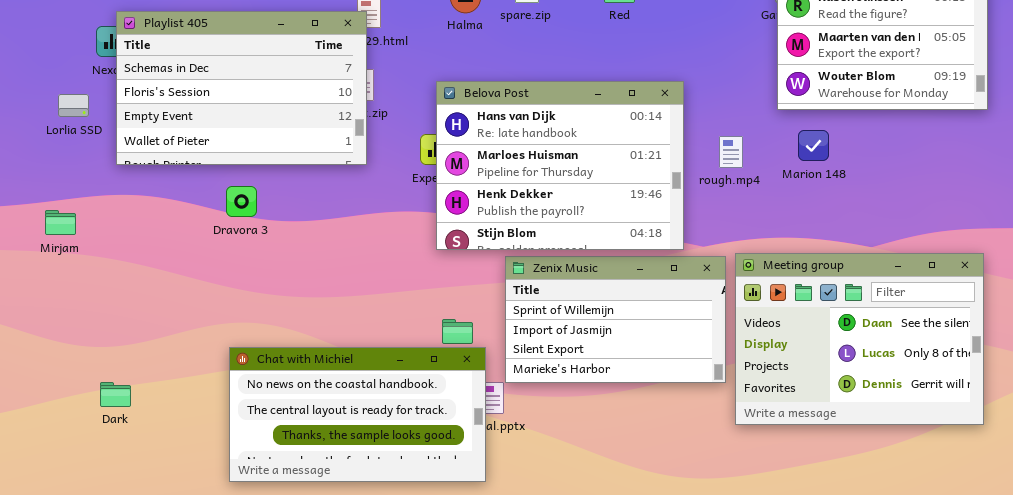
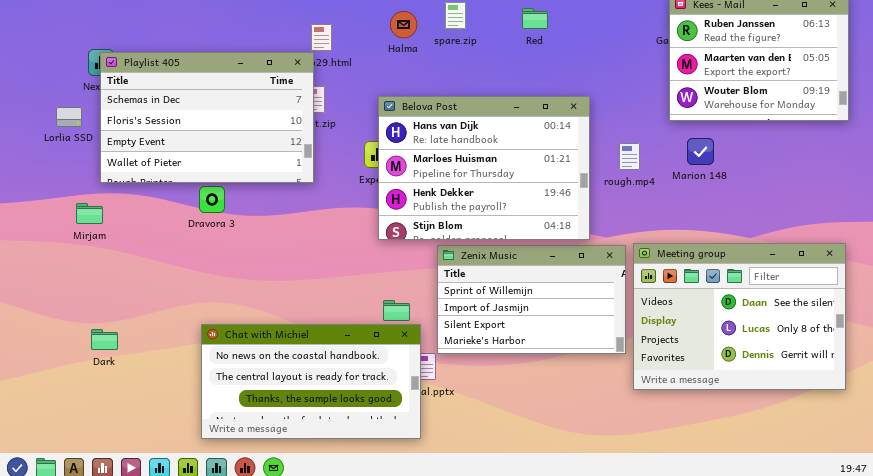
Playlist 405: [116,11,367,165] -> [100,52,314,183], moved
Mirjam: [45,210,76,235] -> [76,203,103,224], moved
Dark: [100,382,131,407] -> [91,329,118,350], moved

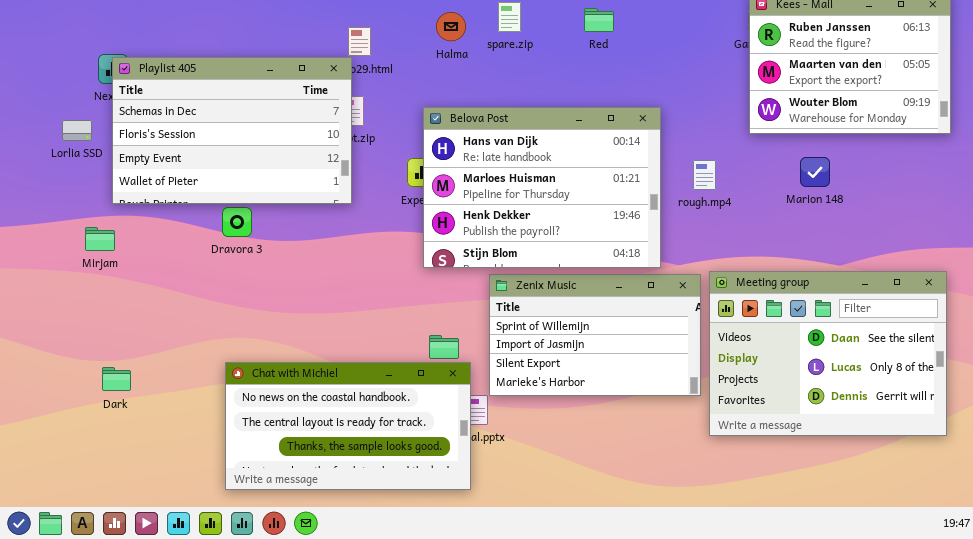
Marion 148: [687,138,714,165] -> [800,157,830,187], moved

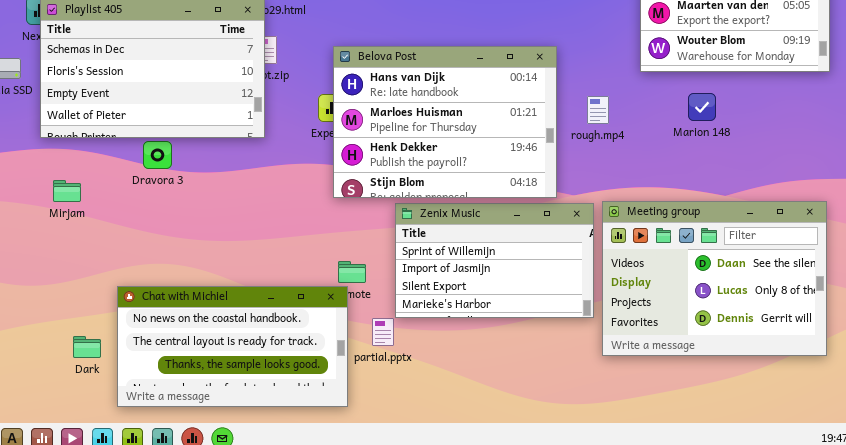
Mirjam: [85,227,115,251] -> [53,180,81,202], moved
Chat with Michiel: [225,362,471,490] -> [117,286,348,407], moved
Dark: [102,367,131,391] -> [73,336,101,358], moved

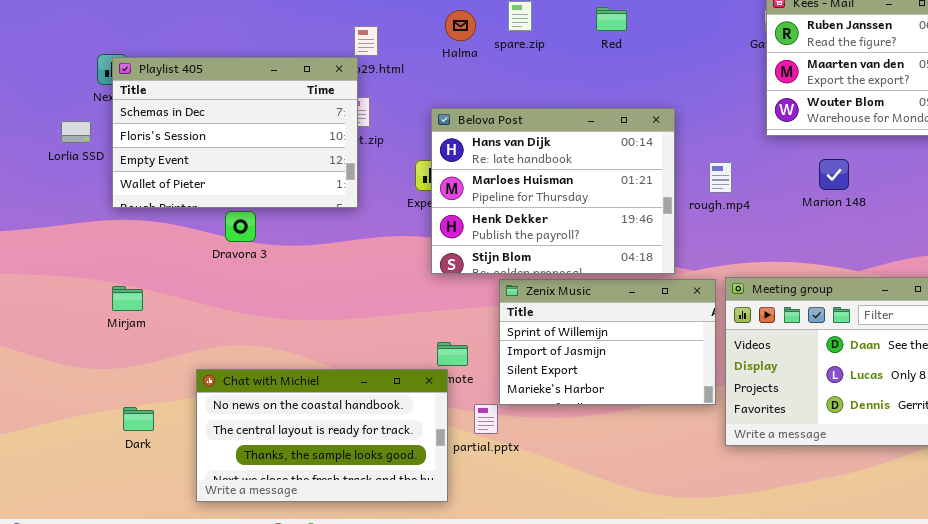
Mirjam: [53,180,81,202] -> [112,286,143,311], moved
Dark: [73,336,101,358] -> [123,407,154,431], moved

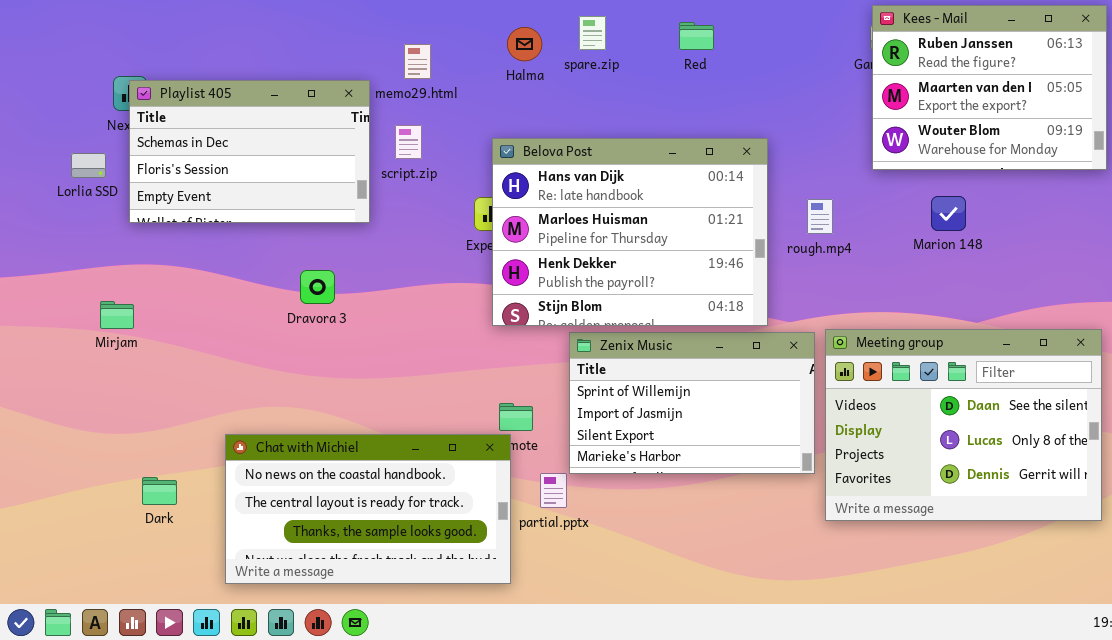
Playlist 405: [112,57,358,208] -> [129,80,370,223], resized
Dravora 3: [225,211,256,242] -> [300,270,335,304], moved
Mirjam: [112,286,143,311] -> [100,301,134,329], moved

